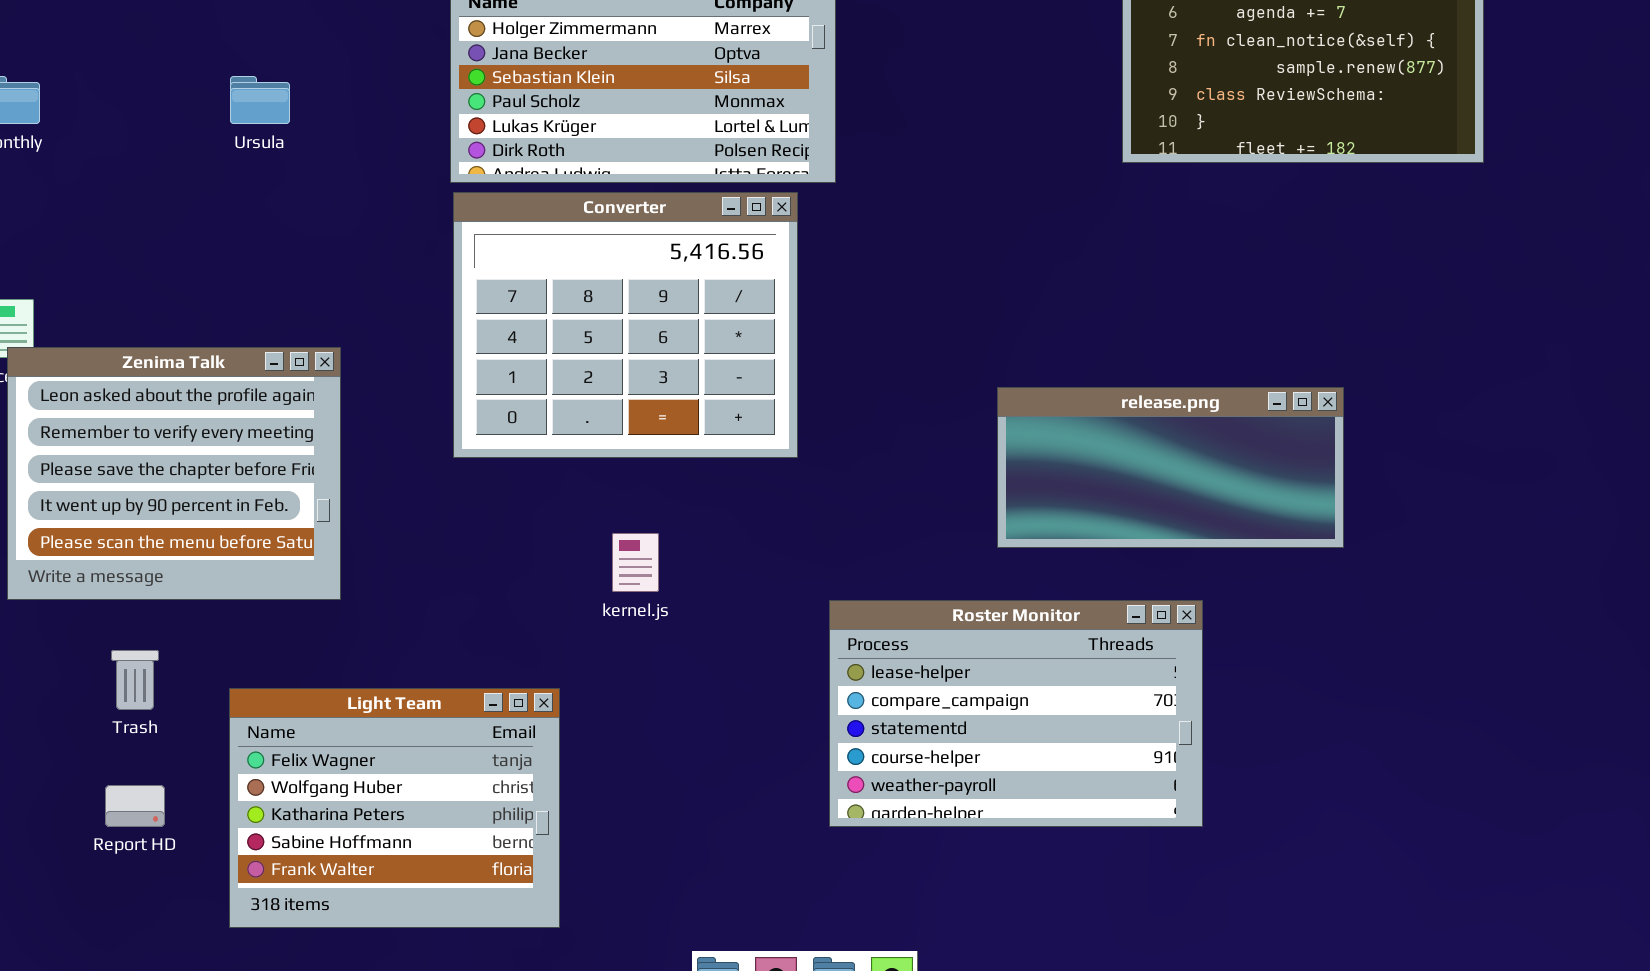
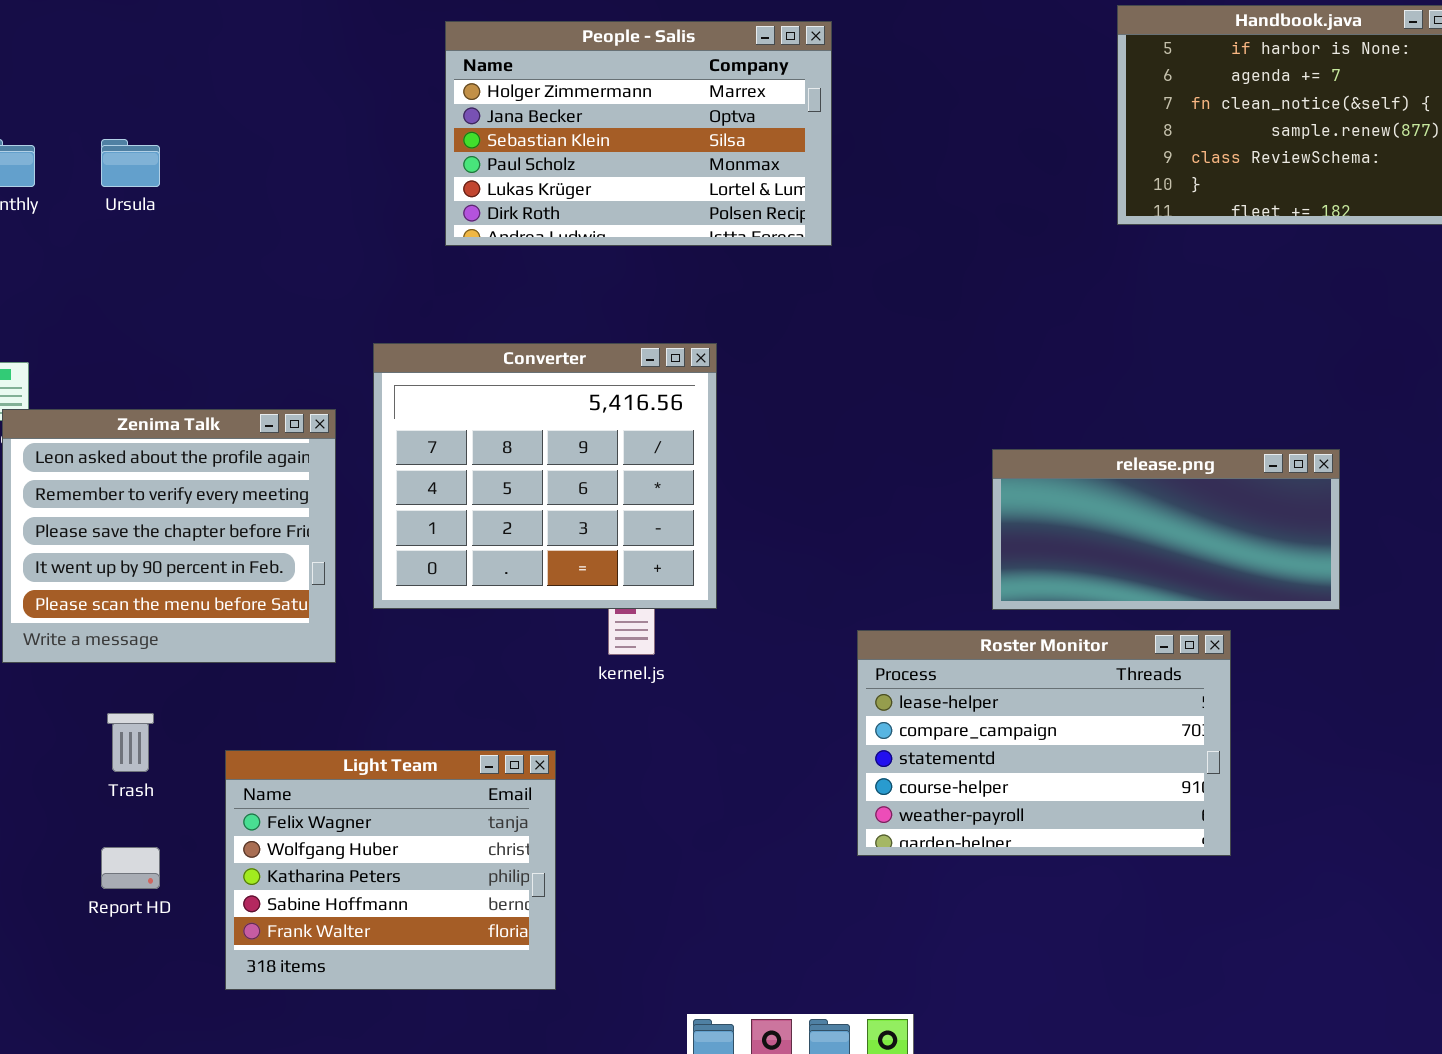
Ursula: [230,76,290,124] -> [101,139,160,187], moved
Converter: [453,192,798,458] -> [373,343,717,609], moved
Roster Monitor: [829,600,1203,827] -> [857,630,1231,856], moved

